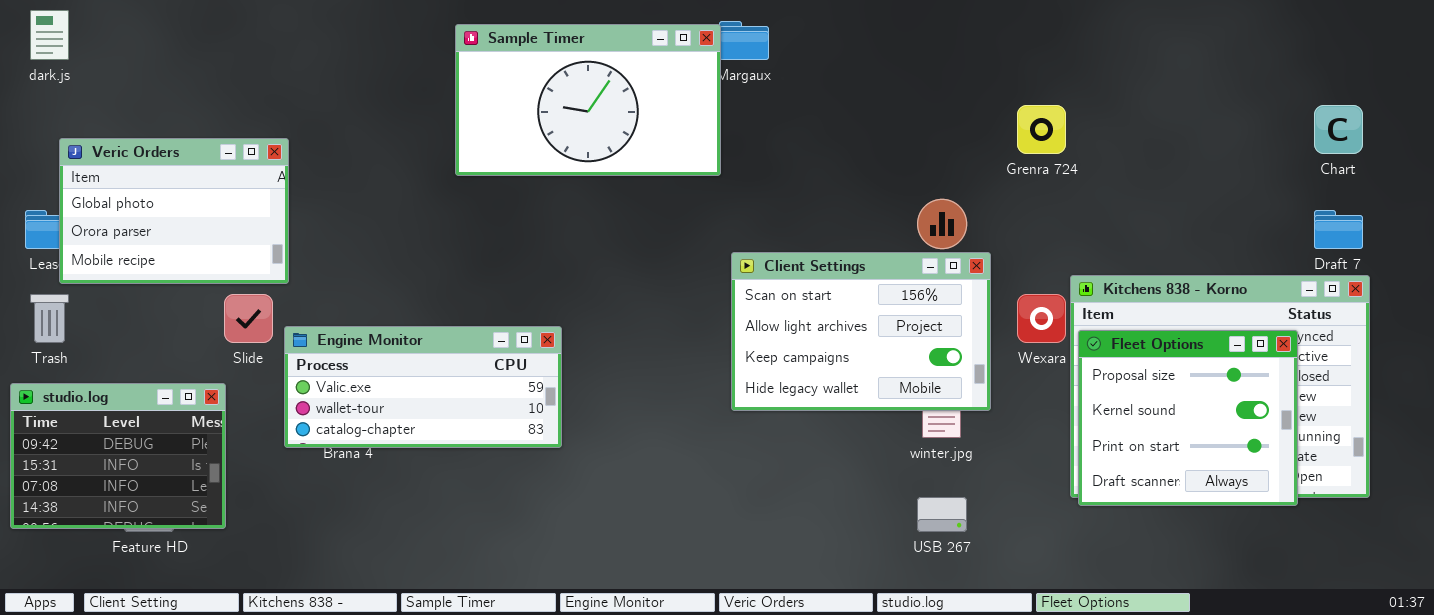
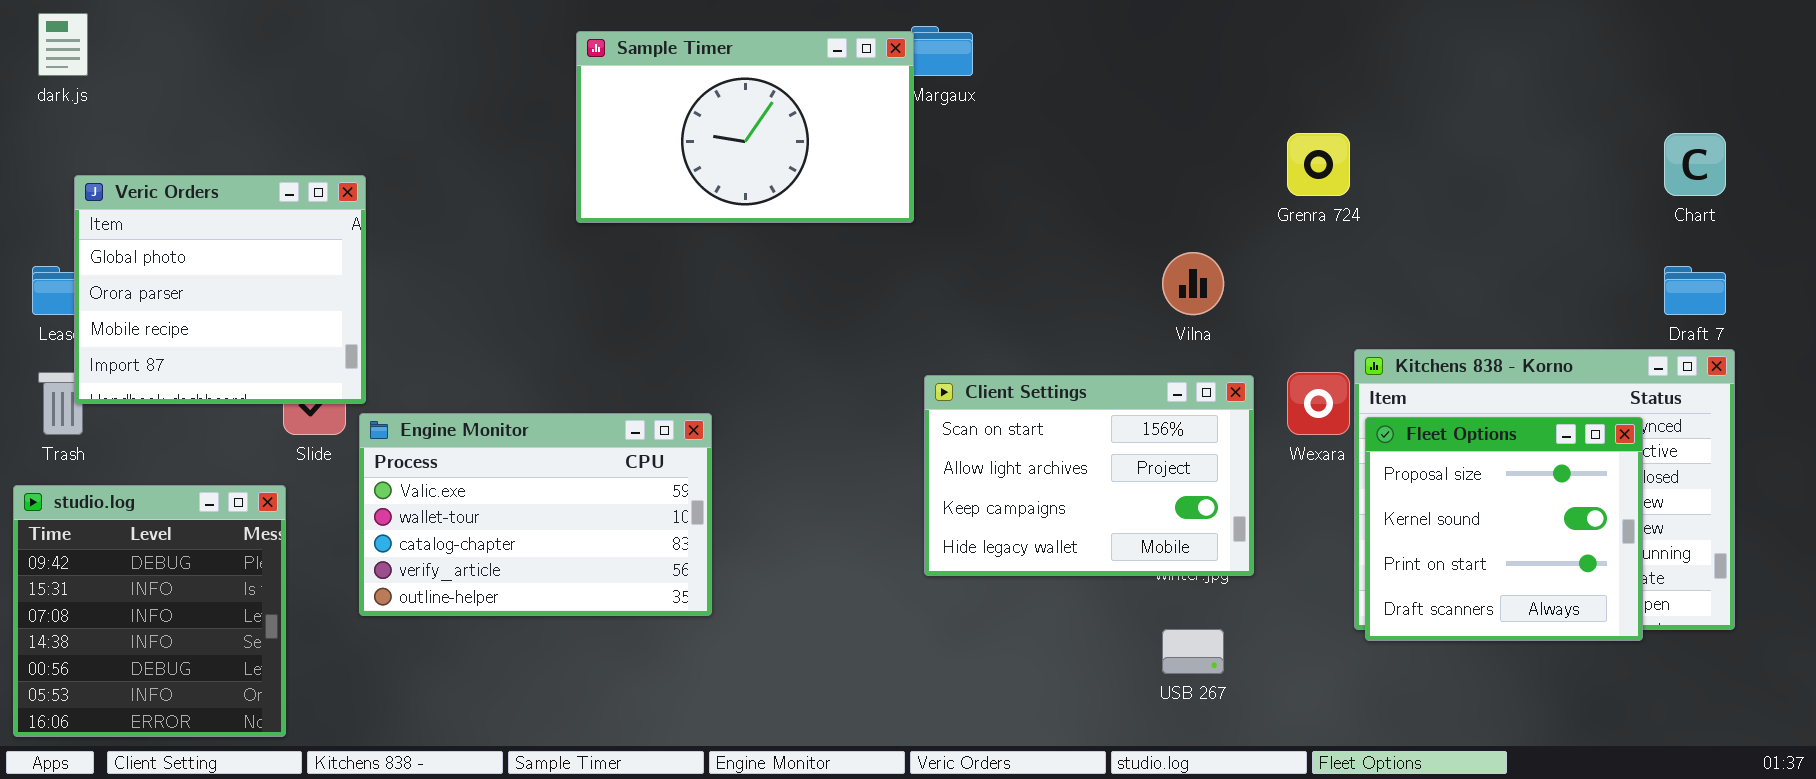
Veric Orders: [59,138,289,284] -> [74,175,366,404], resized
Client Settings: [731,252,991,411] -> [924,375,1254,576], moved
Engine Monitor: [284,326,562,448] -> [359,413,712,616], resized
studio.log: [10,383,226,529] -> [13,485,286,737], resized

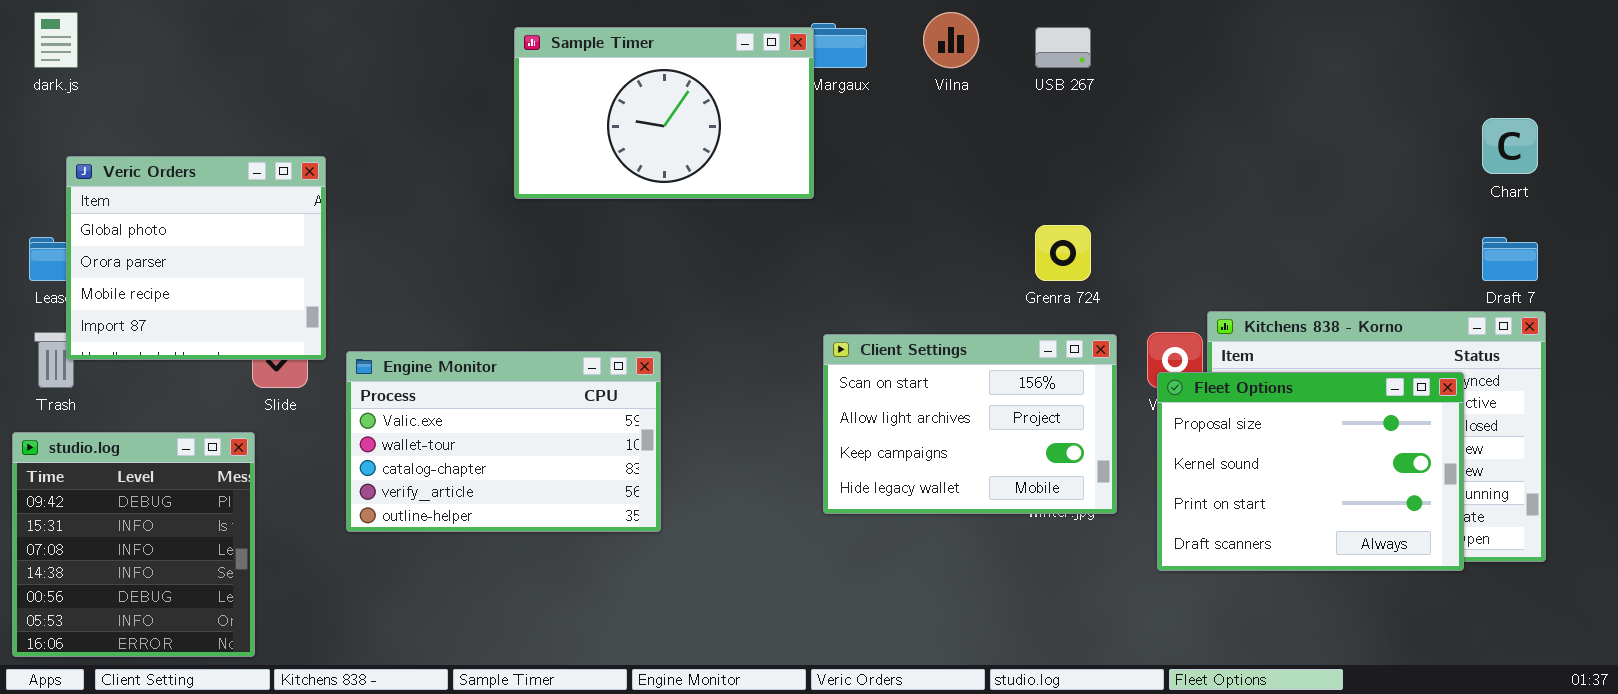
Grenra 724: [1287,133,1350,196] -> [1035,225,1091,281], moved
Vilna: [1162,252,1224,315] -> [923,12,979,68], moved
Engine Monitor: [359,413,712,616] -> [346,351,661,532], moved
Fleet Options: [1365,417,1643,641] -> [1157,372,1464,571], resized
USB 267: [1162,629,1224,674] -> [1035,27,1091,68], moved

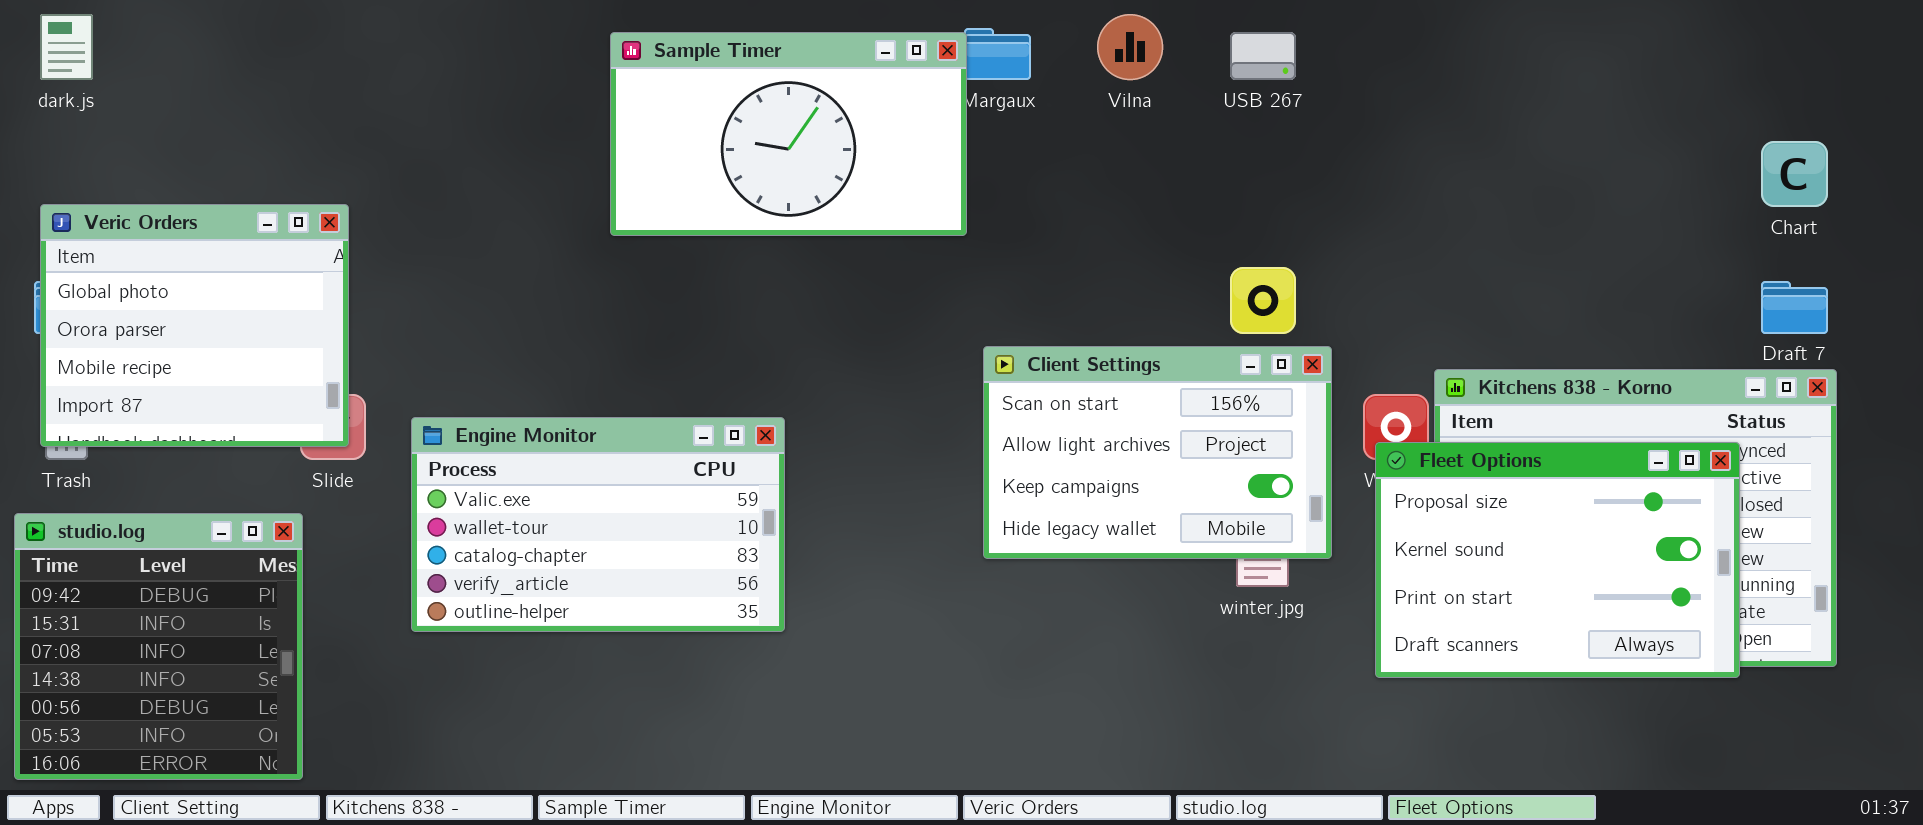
Veric Orders: [66,156,326,360] -> [40,204,349,447], moved
Client Settings: [823,334,1117,514] -> [983,346,1332,559], moved

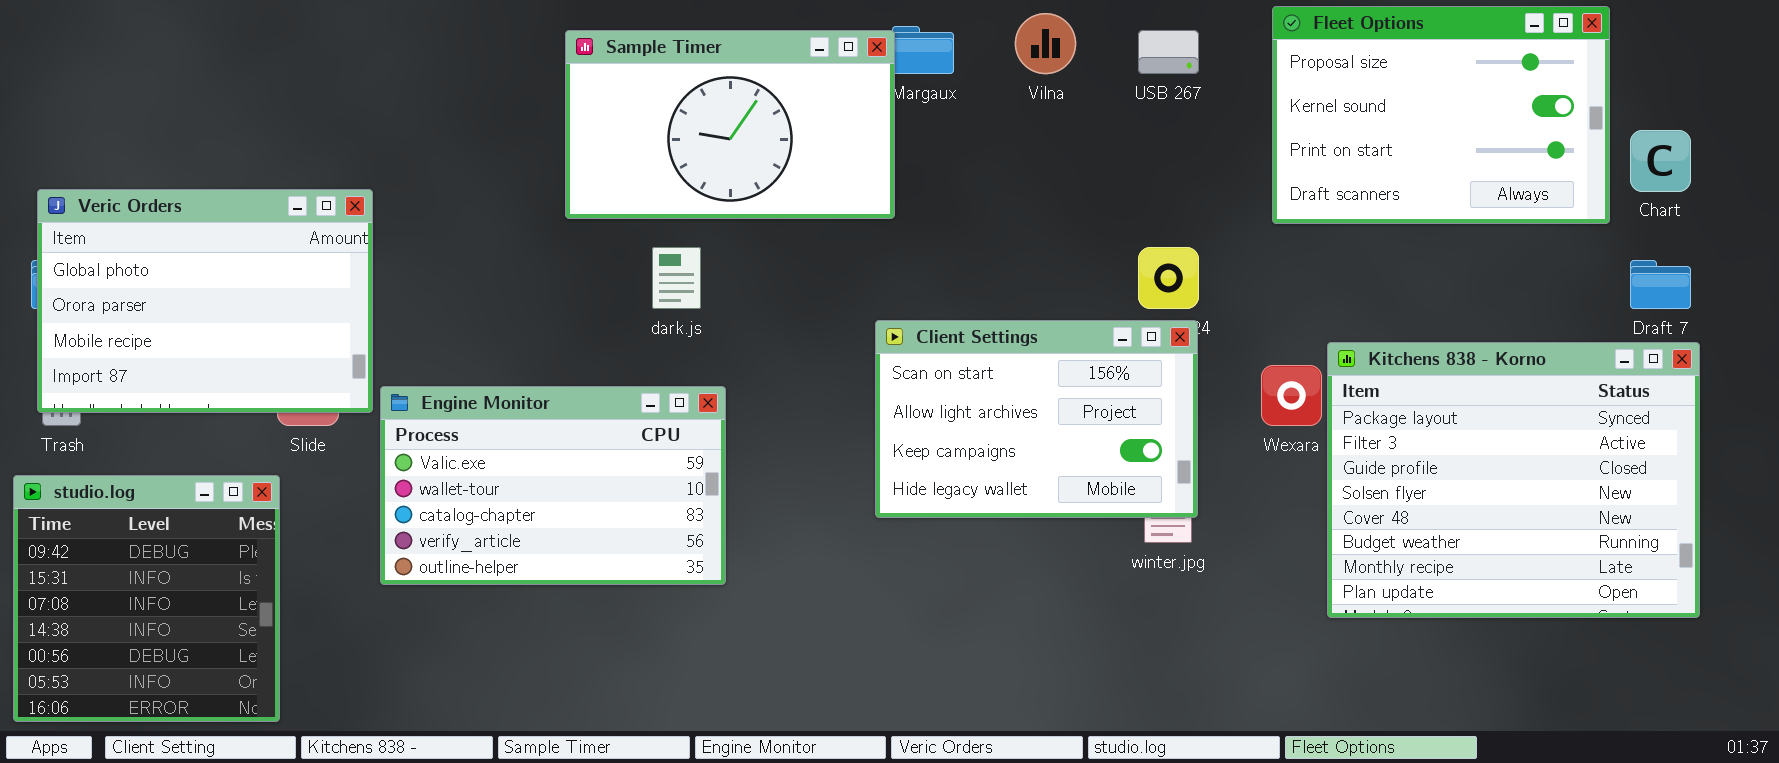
dark.js: [40,14,93,80] -> [652,247,701,309], moved
Veric Orders: [40,204,349,447] -> [37,189,373,413], resized
Client Settings: [983,346,1332,559] -> [875,320,1198,518], moved
Fleet Options: [1375,442,1740,678] -> [1272,6,1610,224], moved

